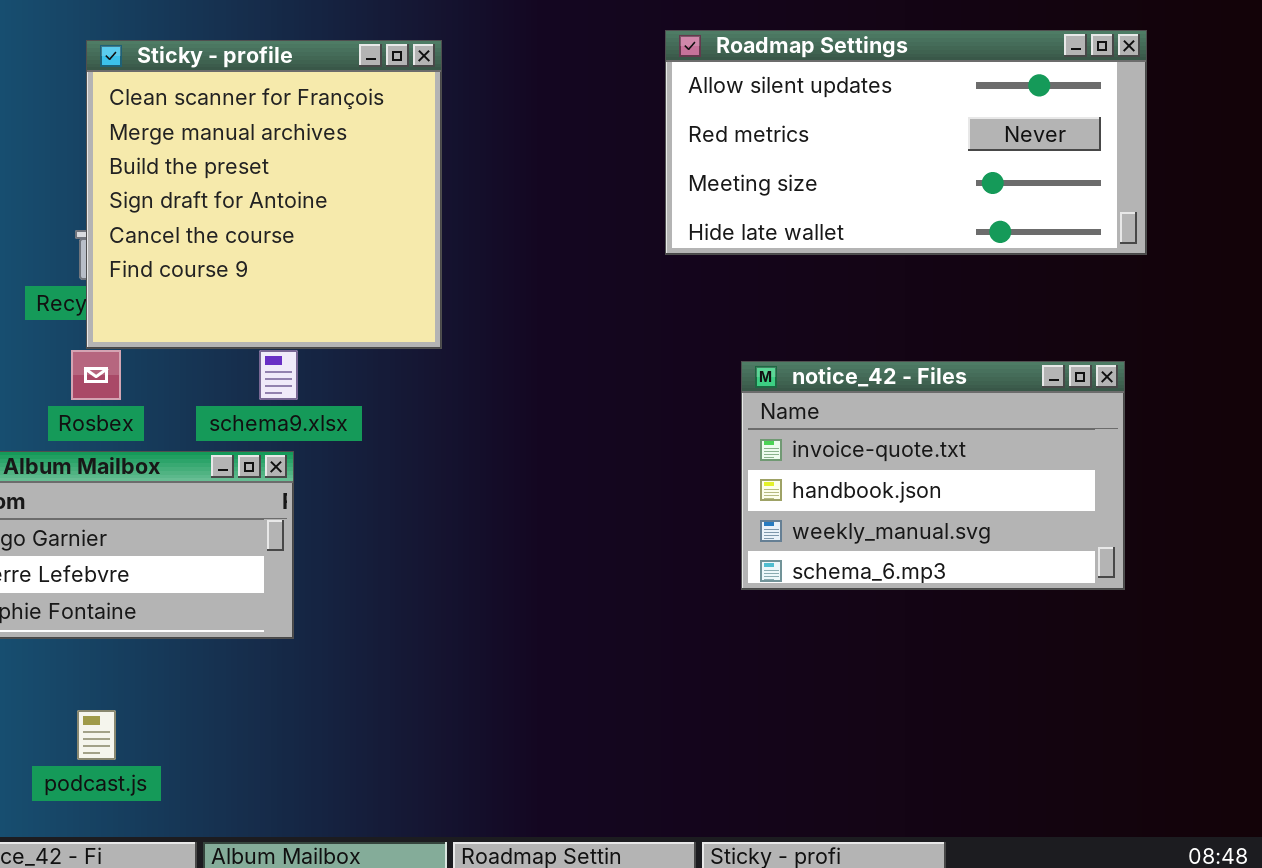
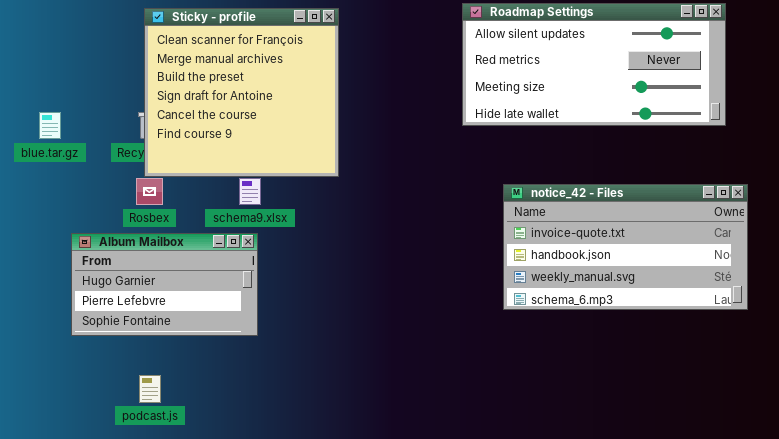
notice_42 - Files: [741,361,1125,590] -> [503,184,748,310], resized

